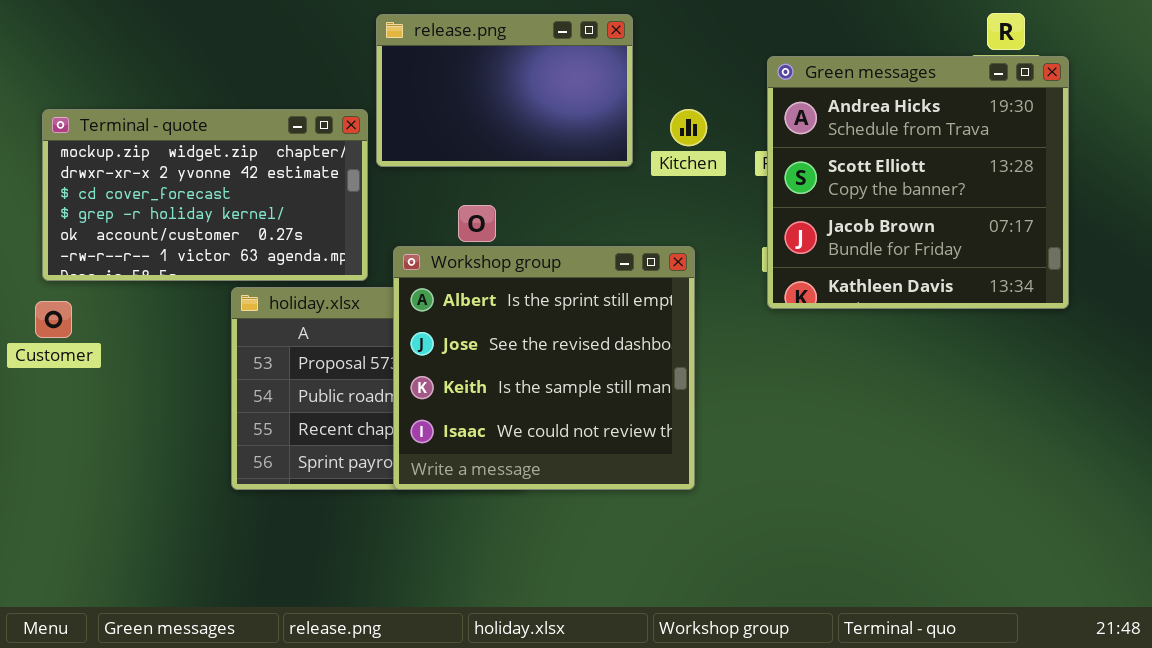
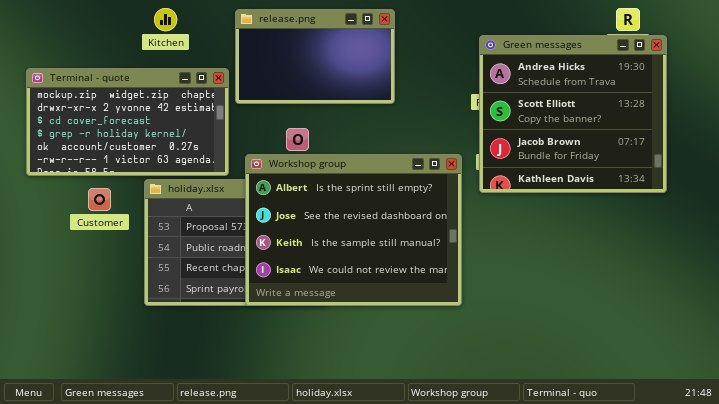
Kitchen: [670,109,707,146] -> [154,8,177,31], moved
Workshop group: [393,246,695,490] -> [245,154,462,306], resized
Customer: [35,301,72,338] -> [88,188,111,211], moved

